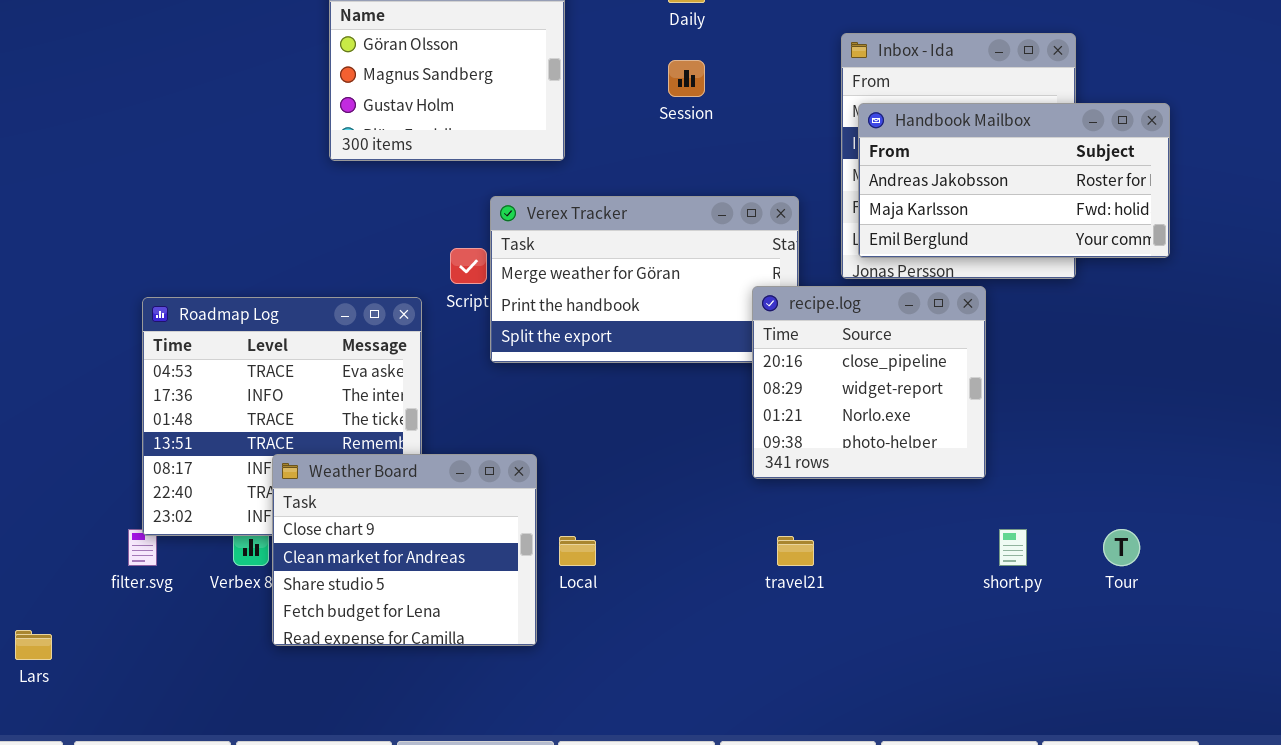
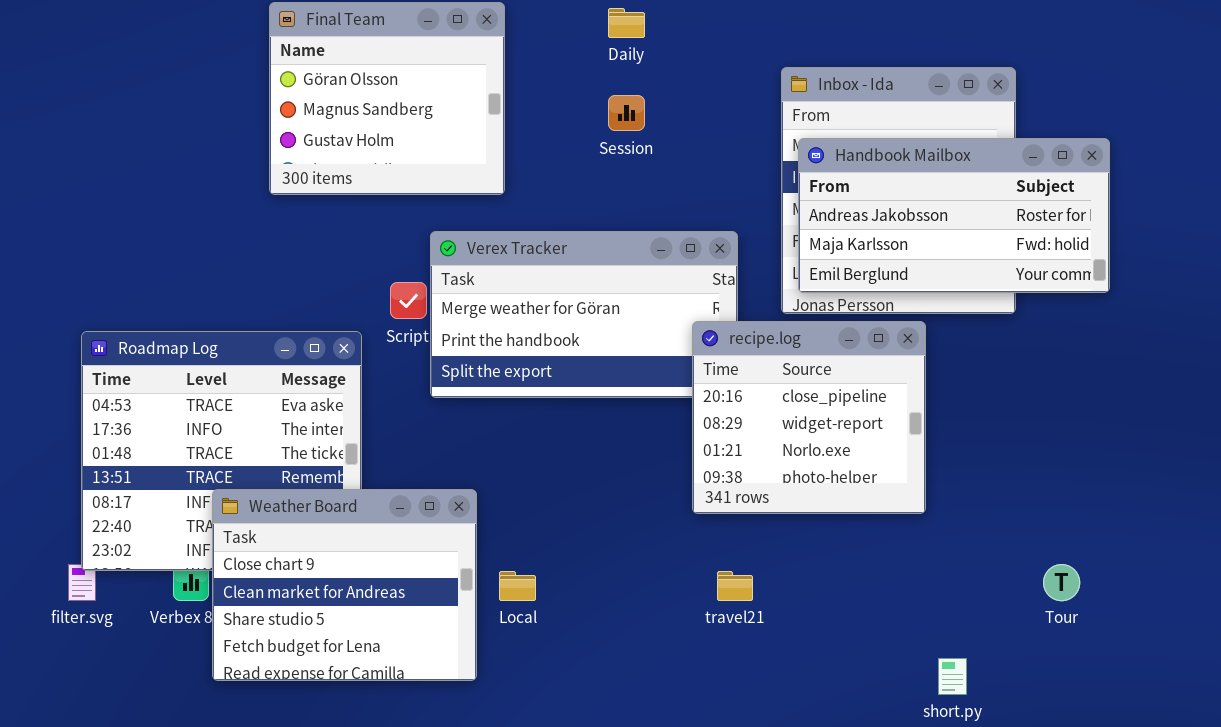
short.py: [999,529,1027,566] -> [938,658,967,695], moved

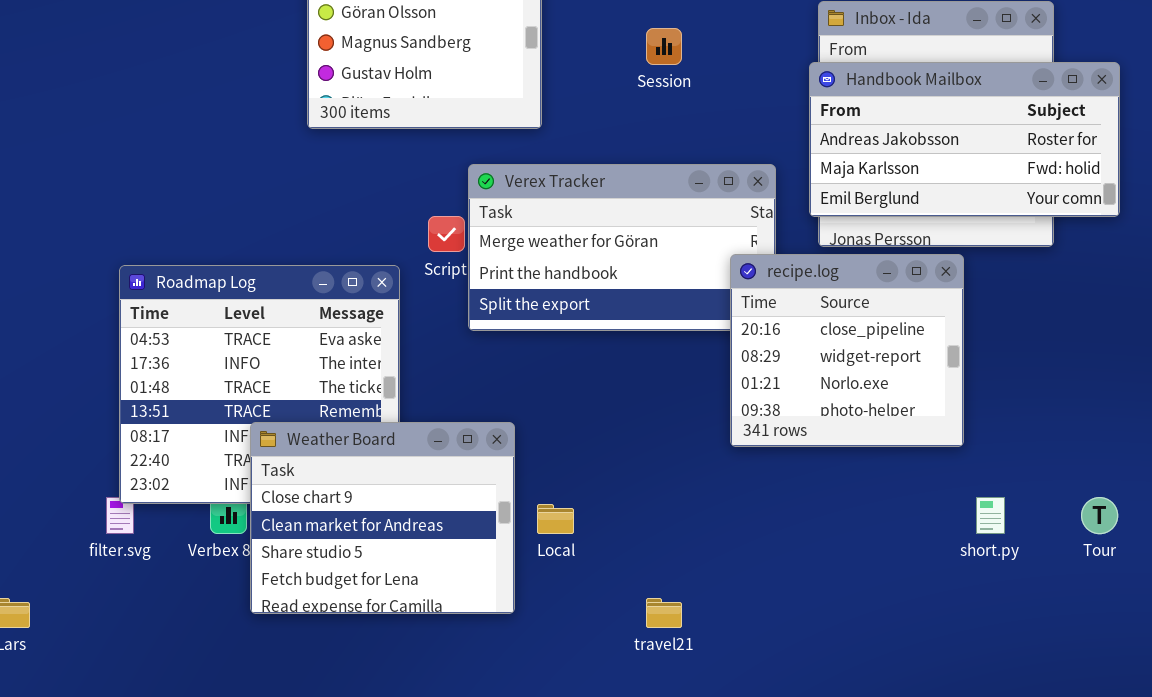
Handbook Mailbox: [798,138,1110,293] -> [809,62,1120,217], moved
travel21: [717,571,753,601] -> [646,598,682,628], moved
short.py: [938,658,967,695] -> [976,497,1005,534], moved

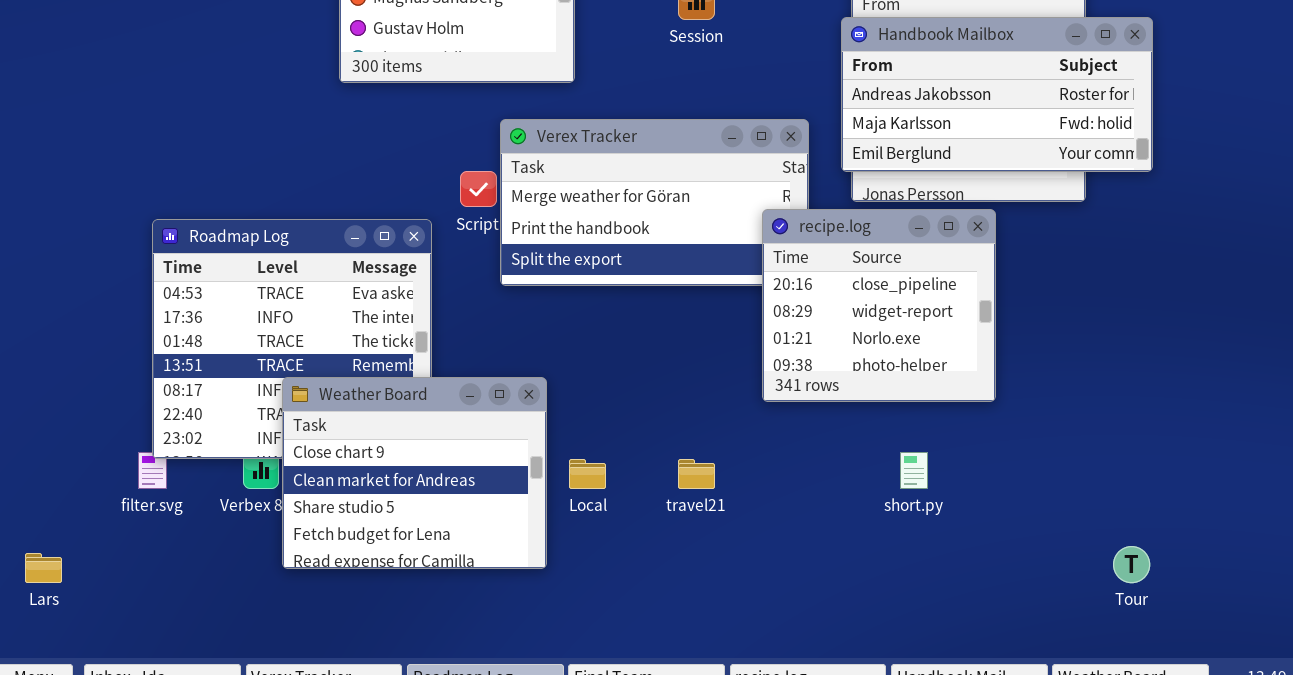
short.py: [976,497,1005,534] -> [900,452,928,489], moved
Tour: [1081,497,1118,534] -> [1113,546,1150,583], moved
travel21: [646,598,682,628] -> [678,459,715,489], moved

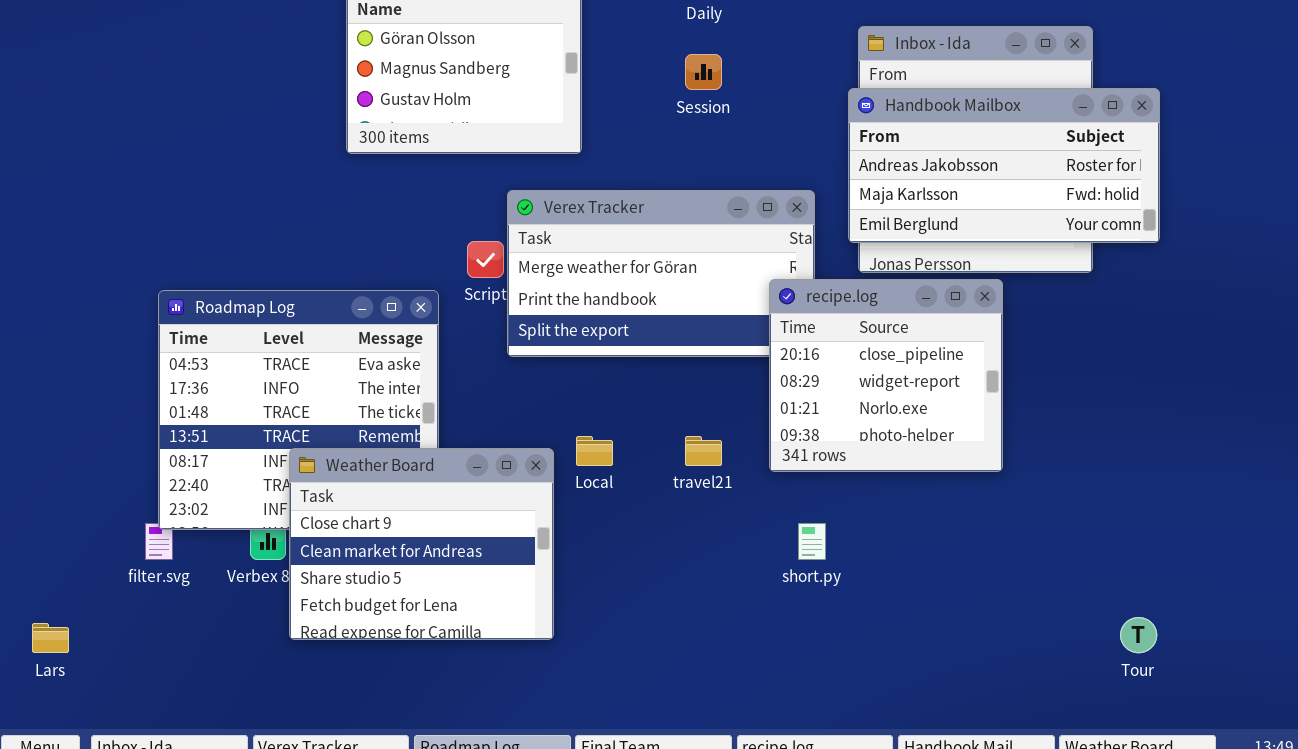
short.py: [900,452,928,489] -> [798,523,826,560], moved
Local: [569,459,606,489] -> [576,436,613,466], moved
travel21: [678,459,715,489] -> [685,436,722,466], moved

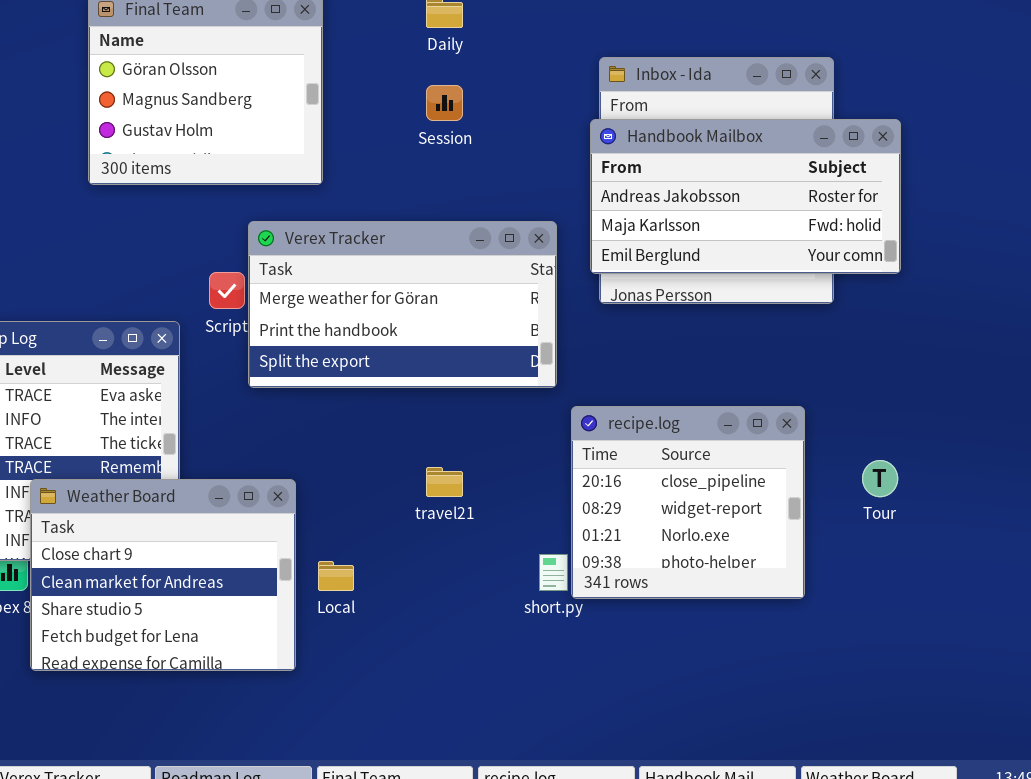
recipe.log: [769,279,1003,472] -> [571,406,805,599], moved
Local: [576,436,613,466] -> [318,561,354,591], moved
Tour: [1120,617,1157,653] -> [862,460,898,497], moved

